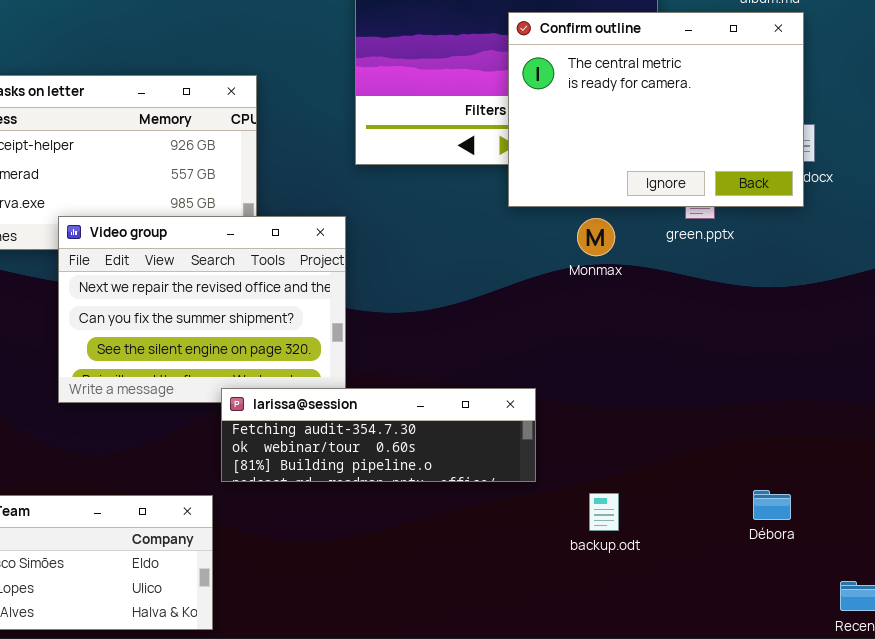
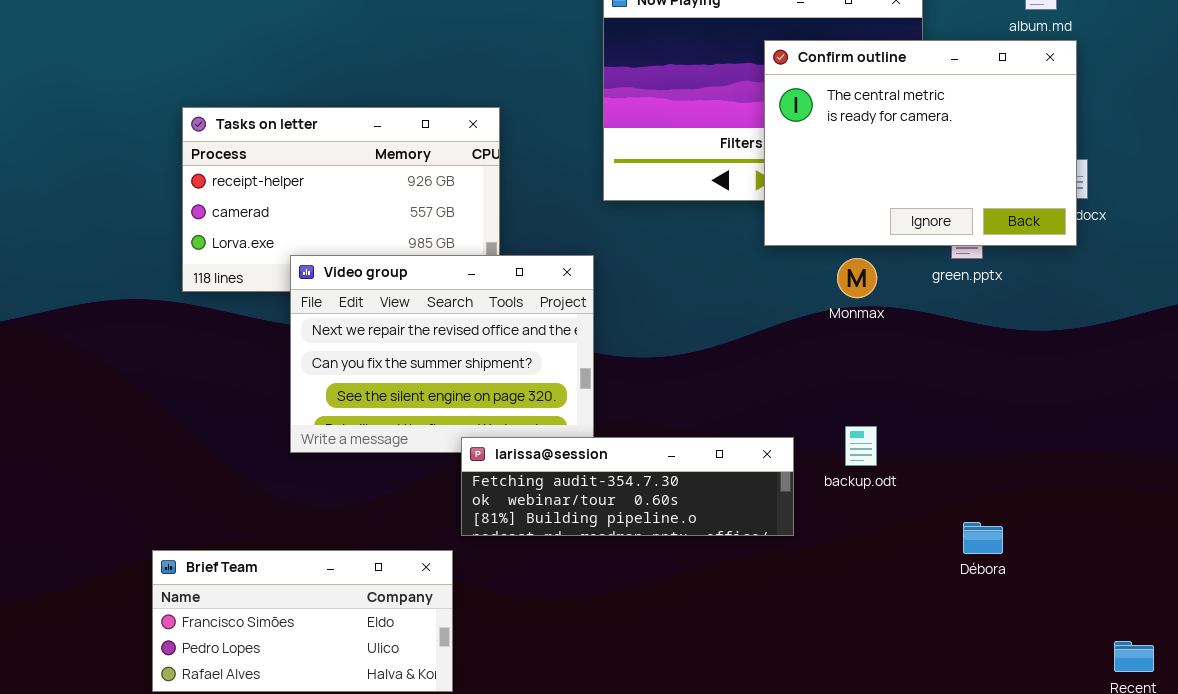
Débora: [753,490,791,520] -> [963,522,1003,554], moved
backup.odt: [589,493,619,531] -> [845,426,877,466], moved

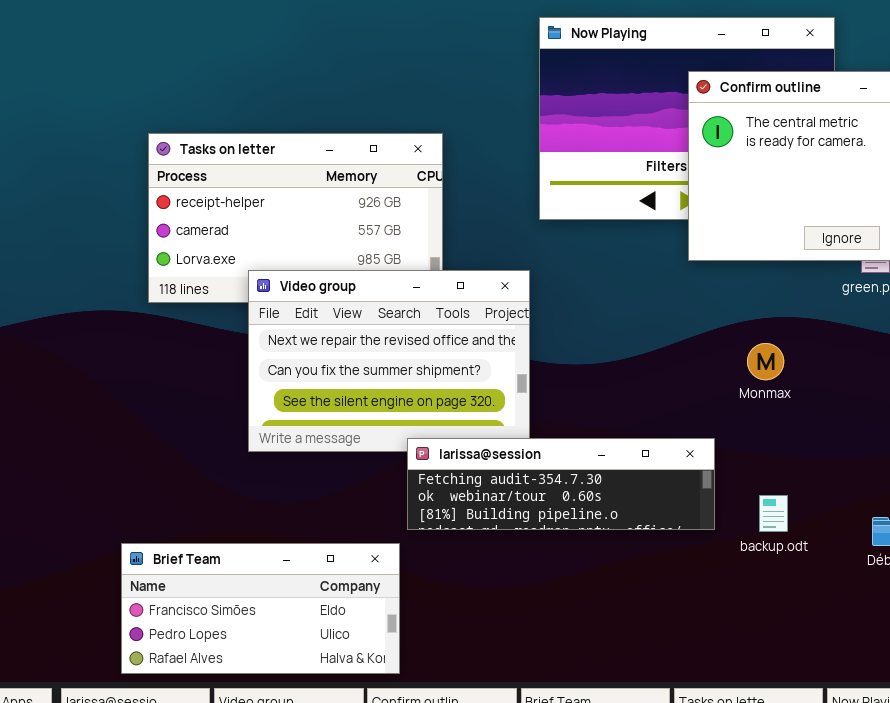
Monmax: [837,258,877,298] -> [747,343,784,380], moved
backup.odt: [845,426,877,466] -> [759,495,788,532], moved

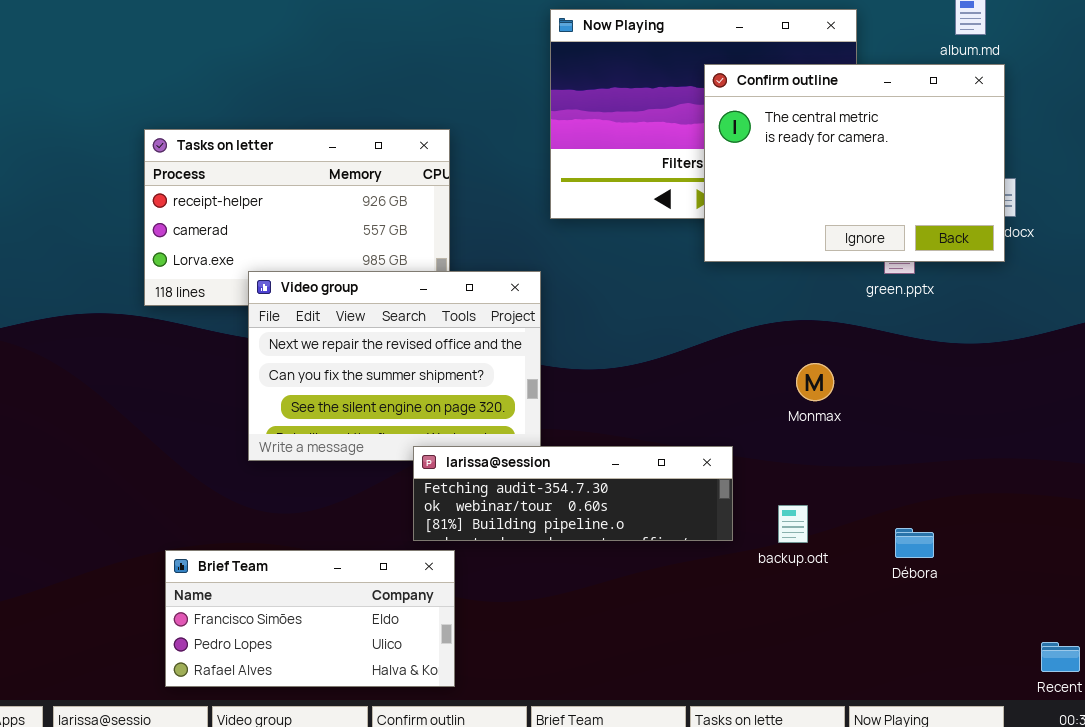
Monmax: [747,343,784,380] -> [796,363,834,401], moved
Brief Team: [121,543,400,674] -> [165,550,455,687], moved

